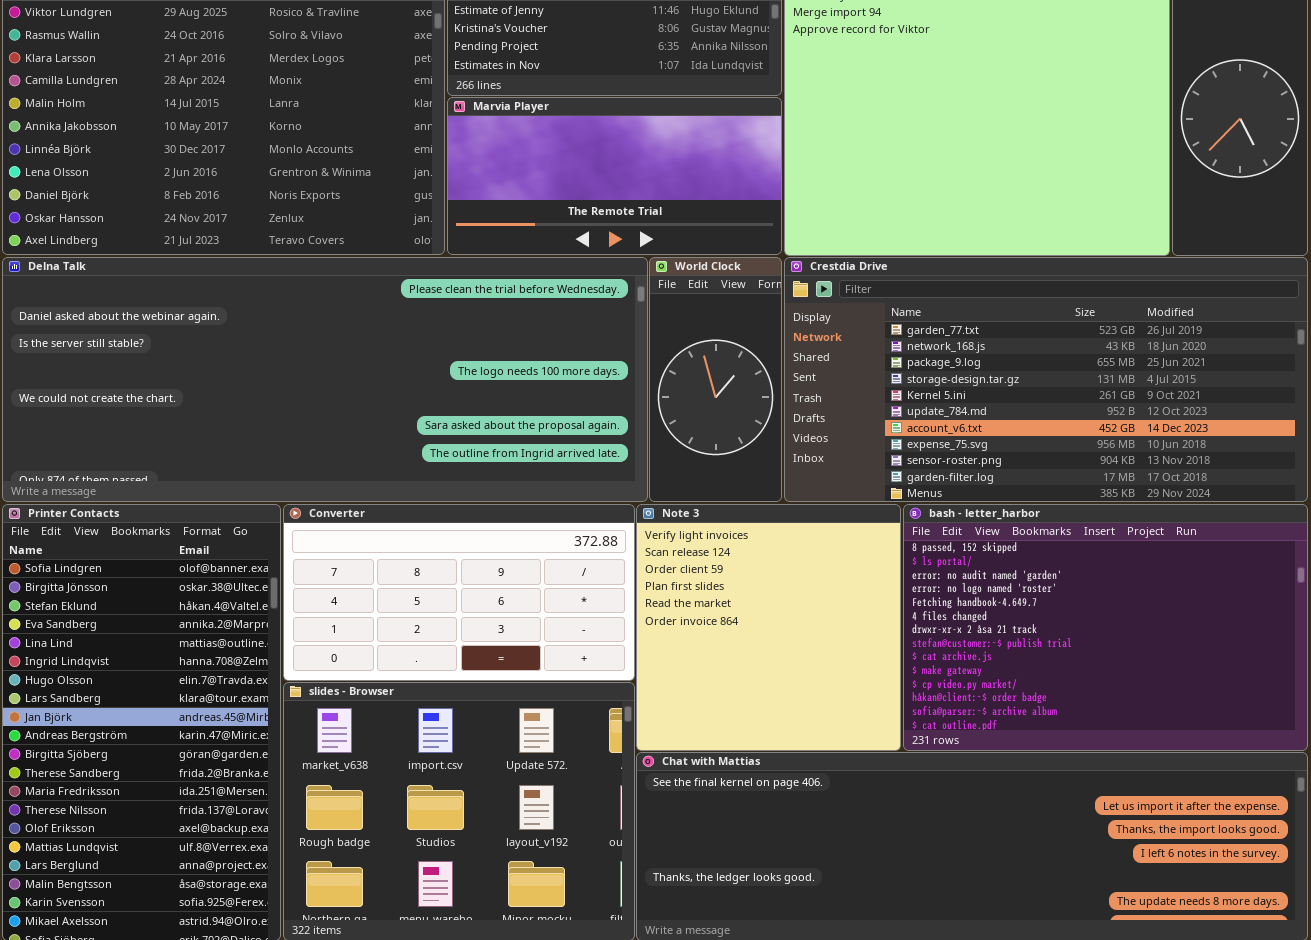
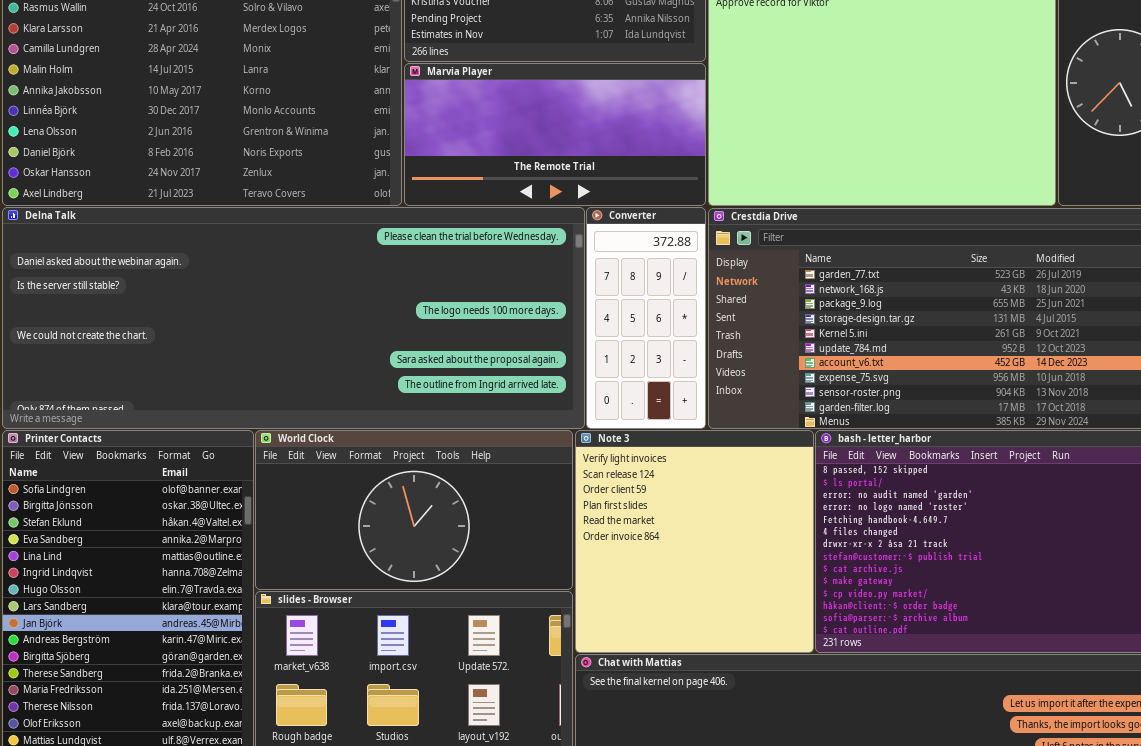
World Clock: [649,257,782,502] -> [255,430,573,590], moved, resized
Converter: [283,504,635,681] -> [586,207,706,429], moved, resized

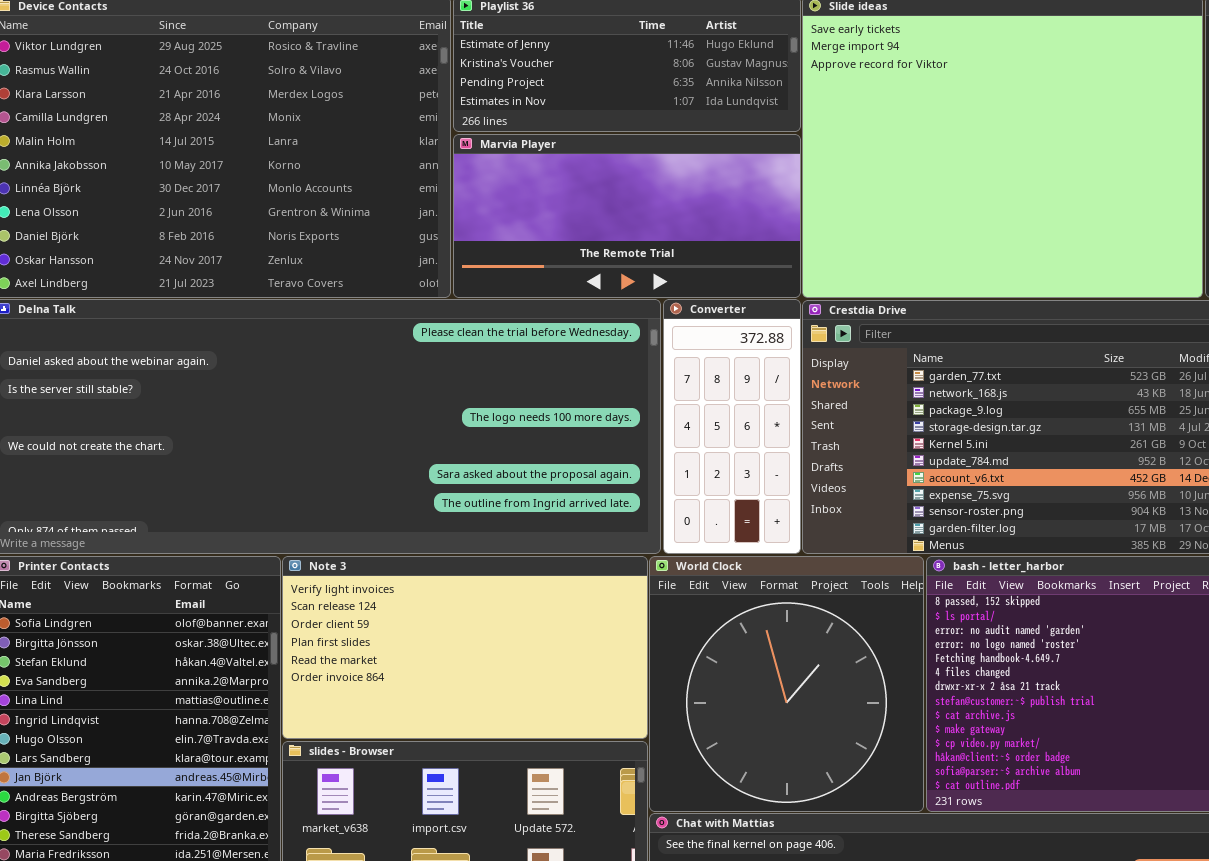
World Clock: [255,430,573,590] -> [649,556,924,812], moved, resized
Note 3: [575,430,814,653] -> [282,556,648,739], moved, resized

